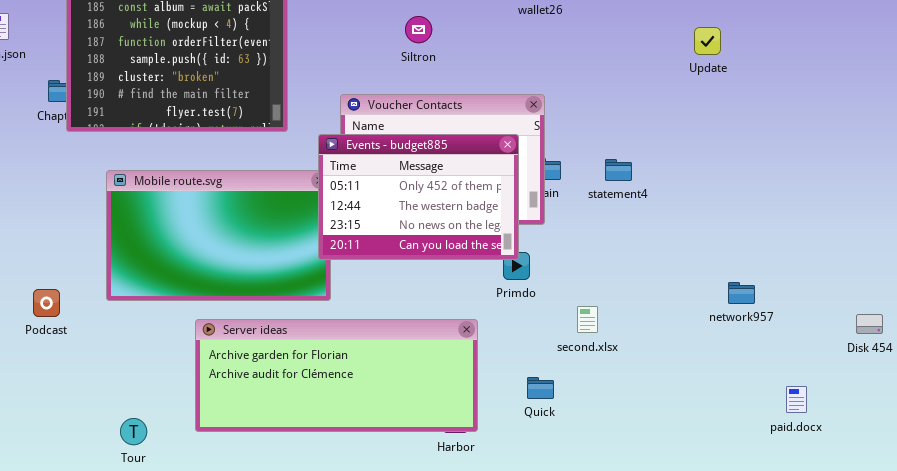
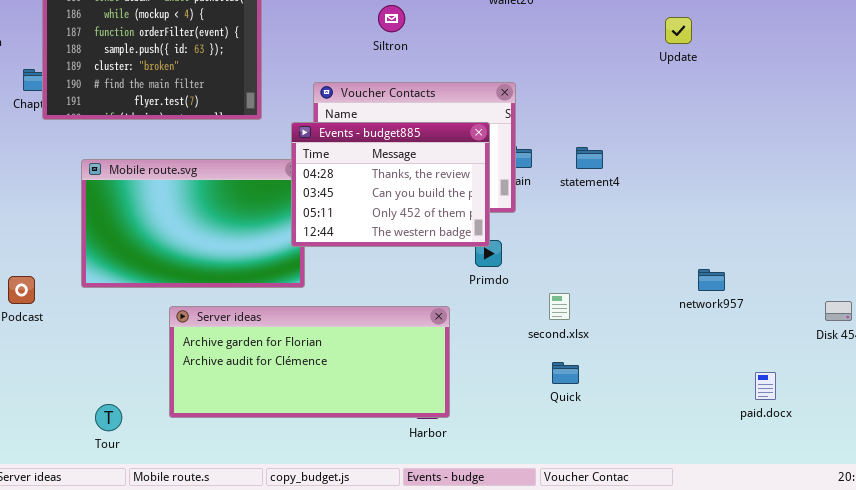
Events - budget885: [318,134,519,260] -> [291,122,490,247], scrolled up 2 rows
Quick: [527,377,554,399] -> [552,362,579,384], moved

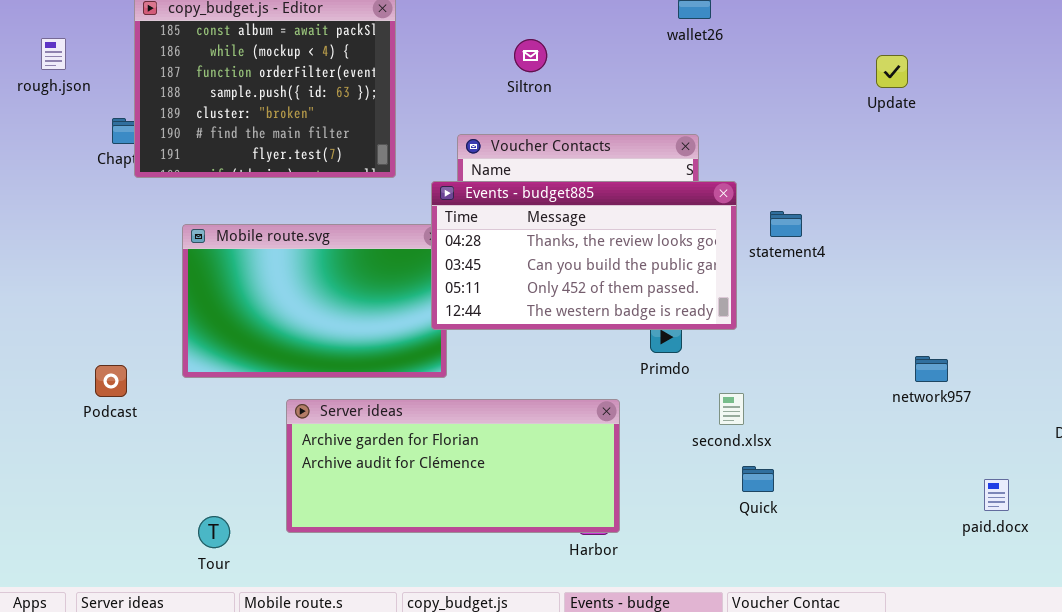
Siltron: [378,5,405,32] -> [514,39,547,72], moved
Events - budget885: [291,122,490,247] -> [431,181,737,330], resized
second.xlsx: [549,293,570,320] -> [719,393,744,425], moved

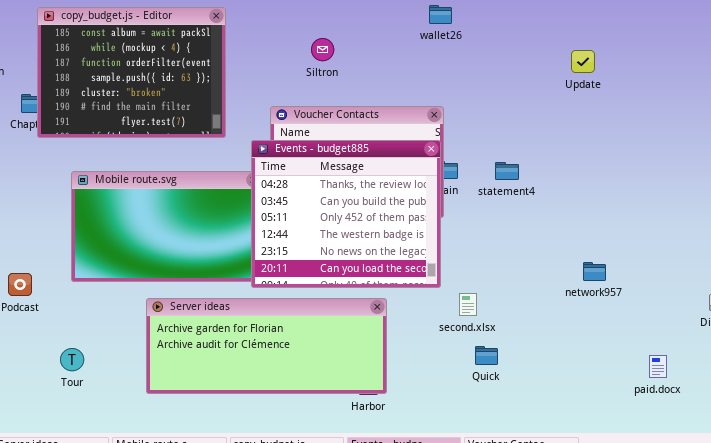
Events - budget885: [431,181,737,330] -> [251,140,441,288], resized
network957: [915,356,948,382] -> [583,262,606,281], moved
Tour: [198,516,230,548] -> [60,348,84,371], moved

